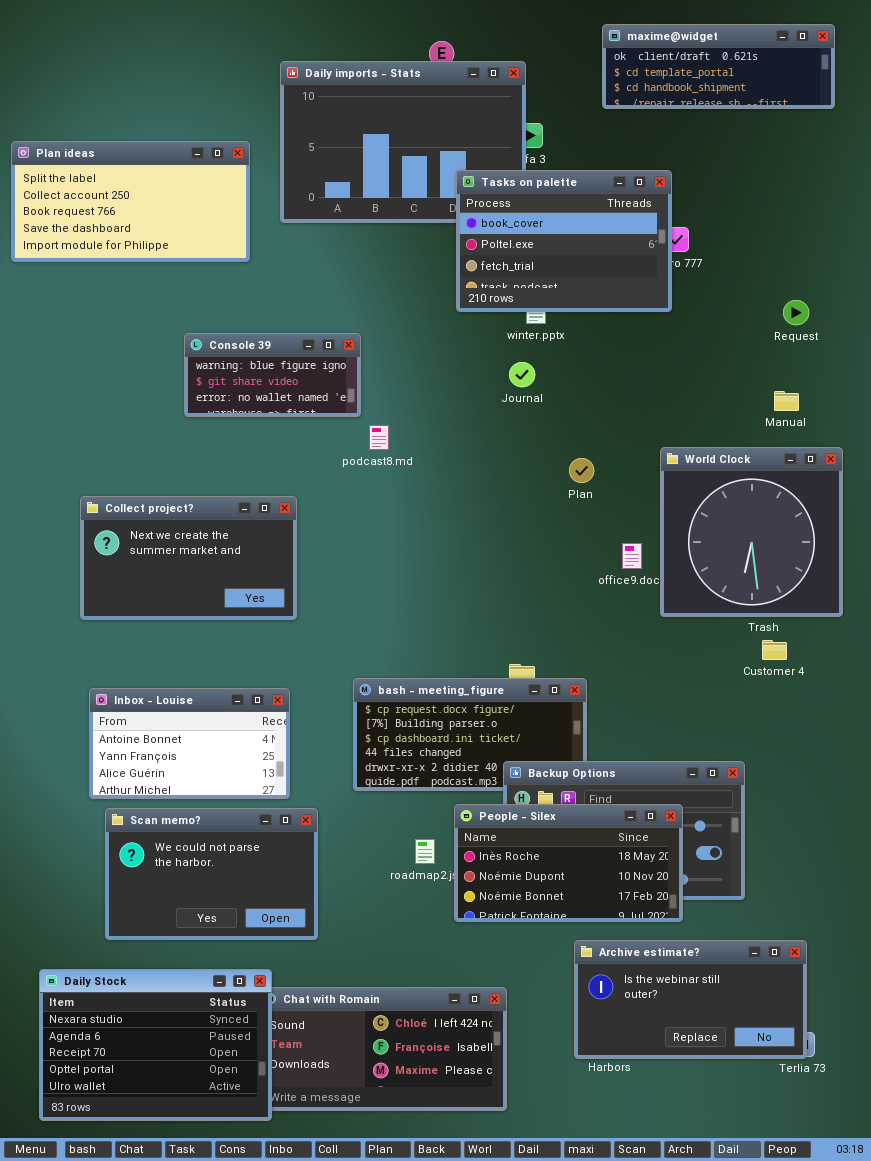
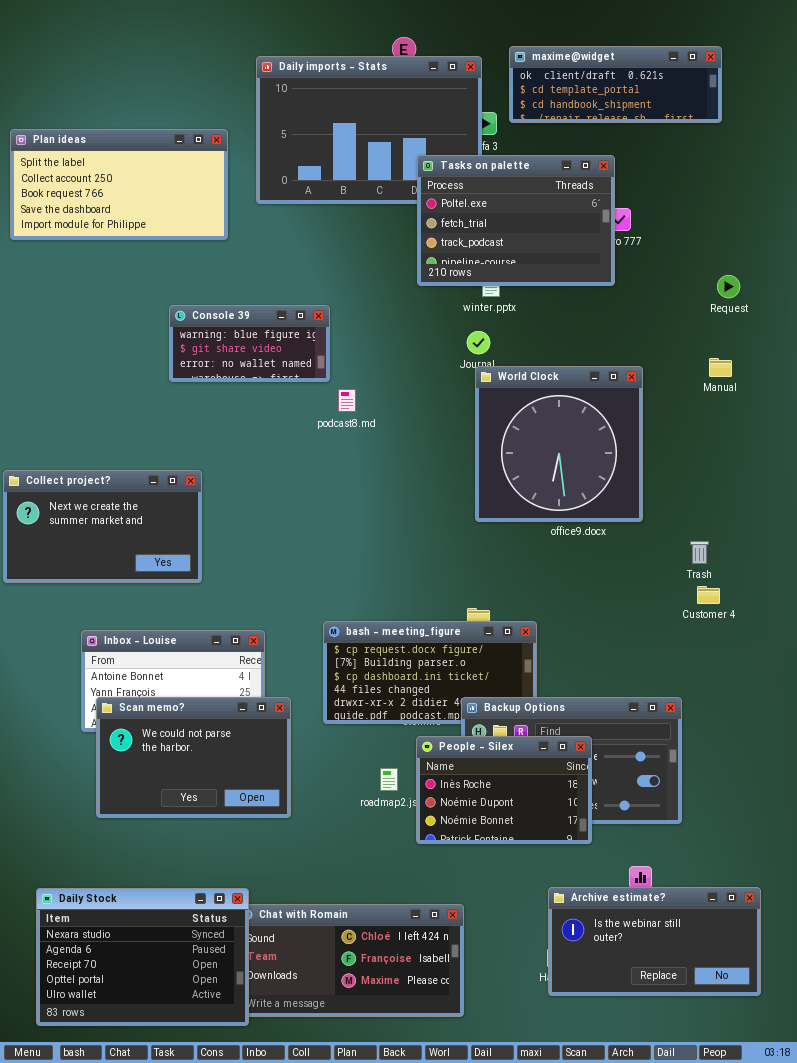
maxime@widget: [602,24,835,109] -> [509,46,722,123], moved
Tasks on palette: [456,170,672,312] -> [417,155,615,286], scrolled down 1 row
World Clock: [660,447,843,617] -> [475,366,643,522], moved
Collect project?: [80,496,297,620] -> [3,470,202,583], moved
People - Silex: [454,804,683,922] -> [416,736,592,844], resized
Scan memo?: [105,808,318,940] -> [96,697,291,818], moved
Archive estimate?: [574,940,807,1059] -> [548,887,761,996], moved

